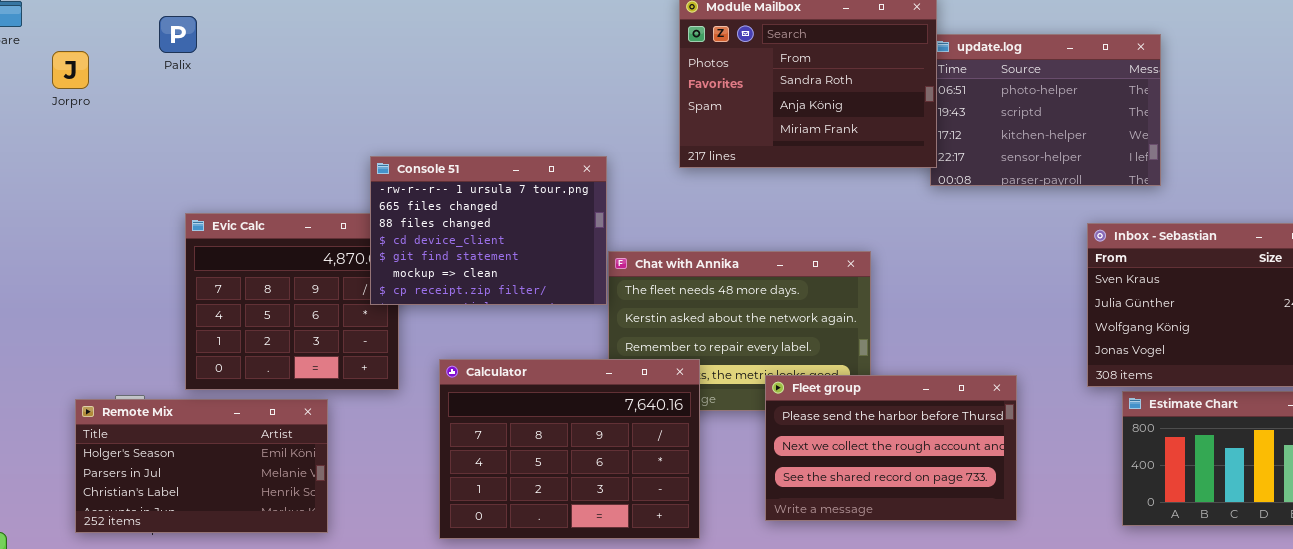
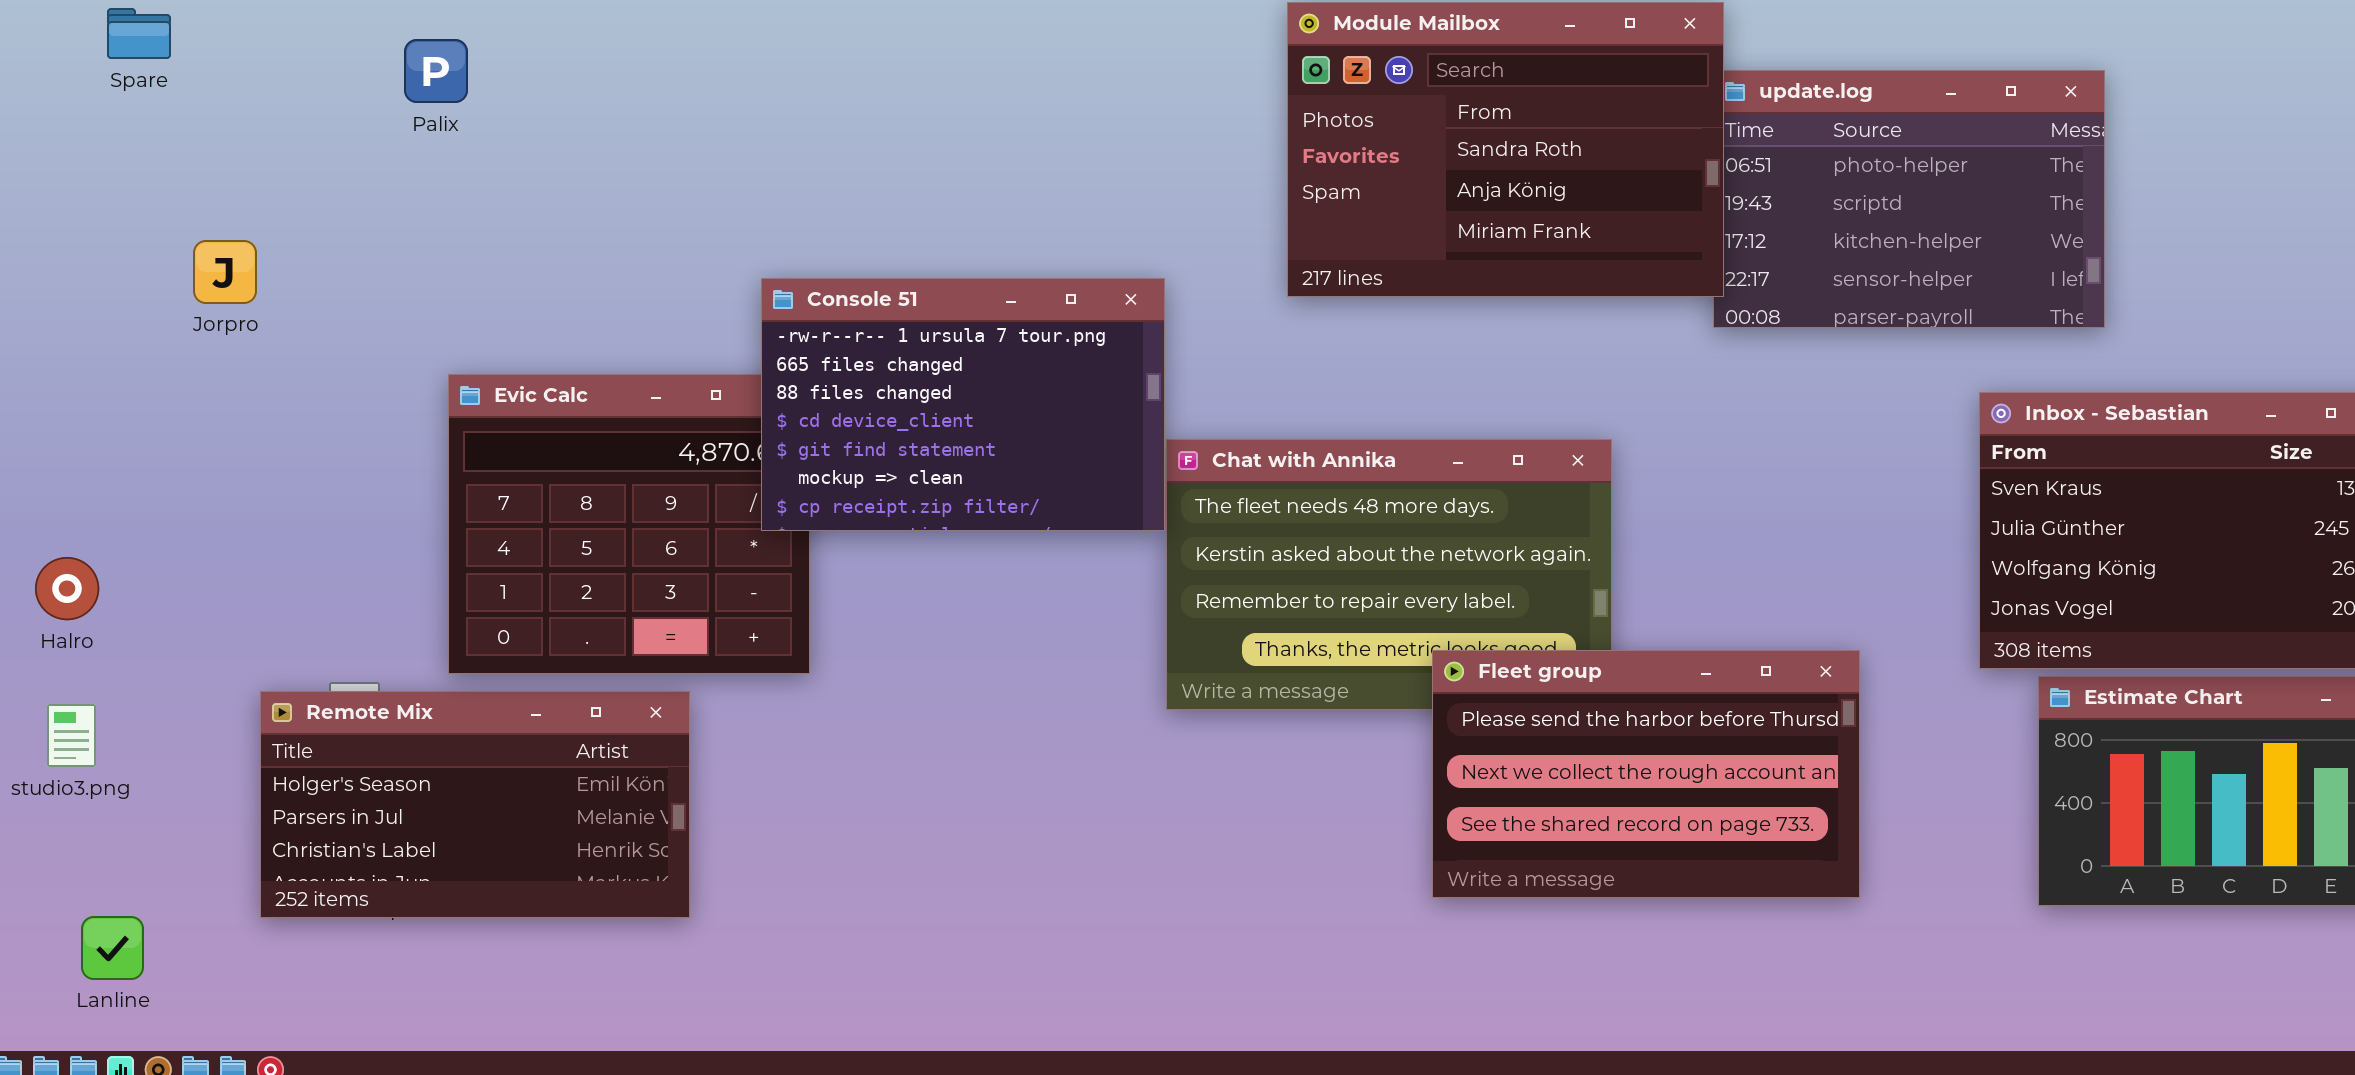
Jorpro: [52,51,89,89] -> [193,240,257,304], moved
Calculator: [439,359,700,539] -> none, closed

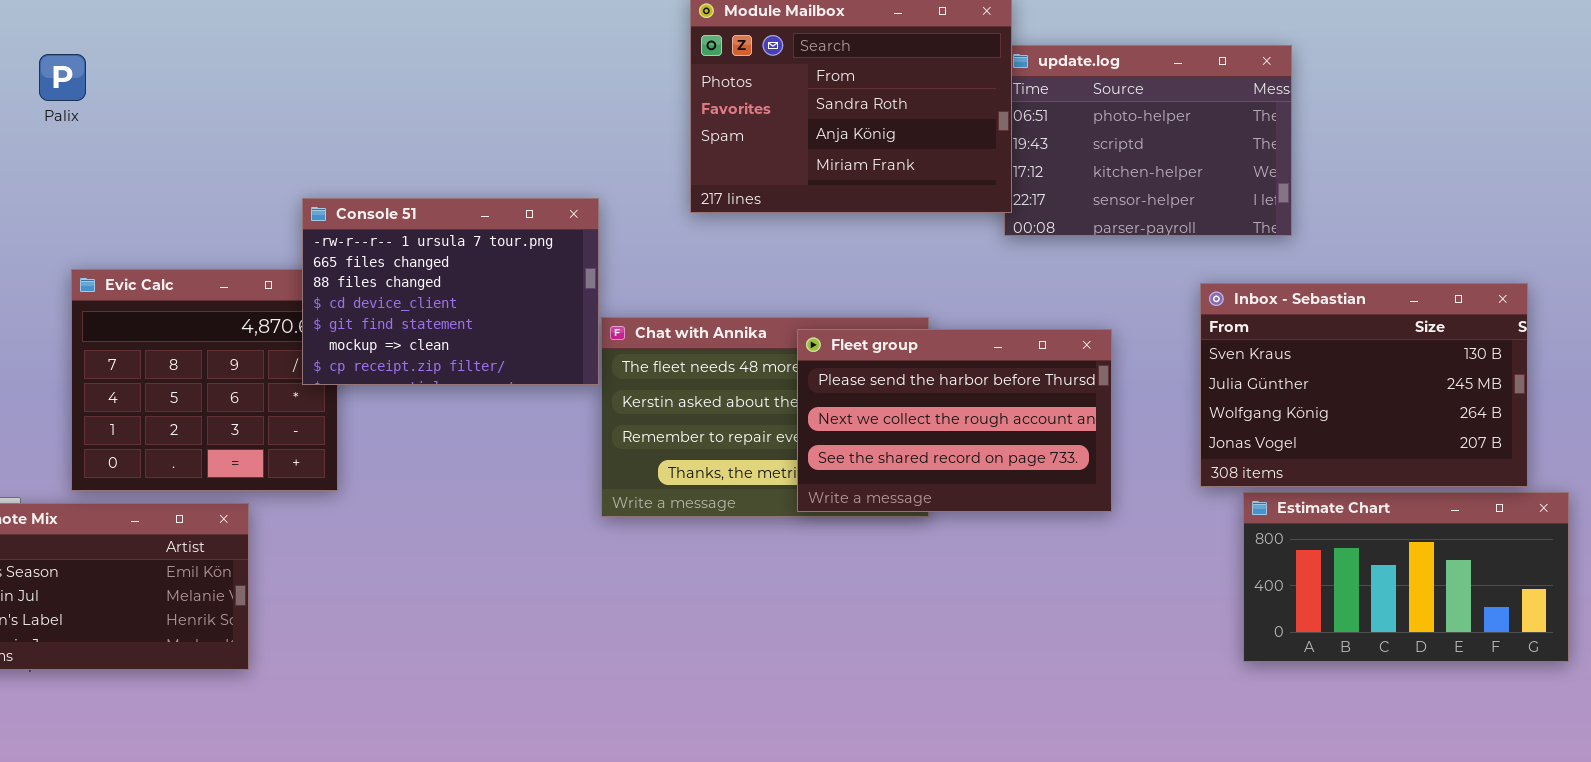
Palix: [404,39,468,103] -> [39,54,86,101], moved
Fleet group: [1432,650,1860,898] -> [797,329,1112,512], moved

